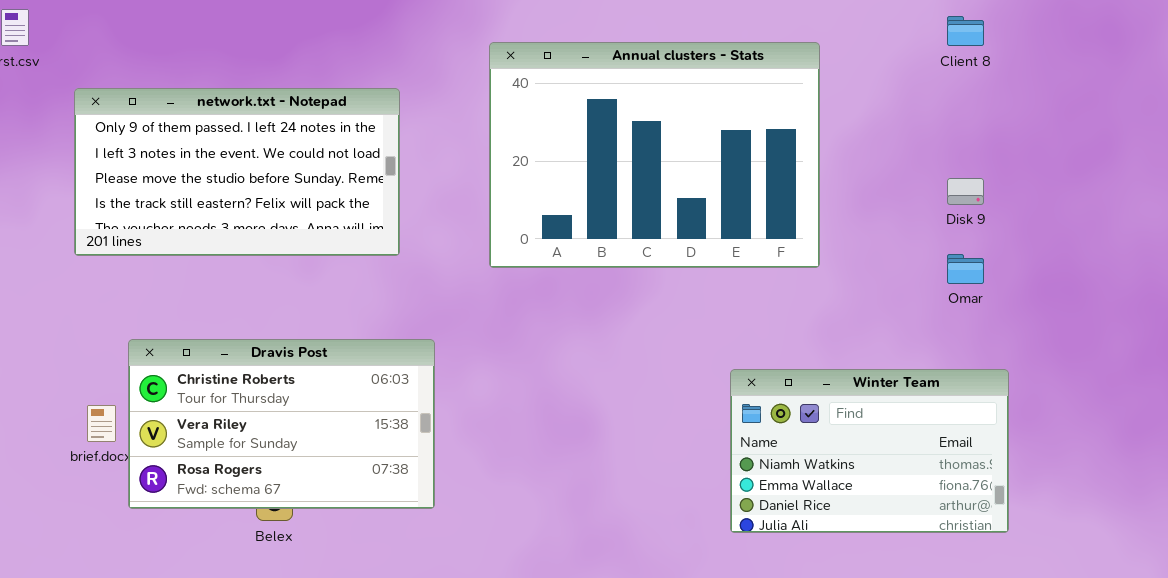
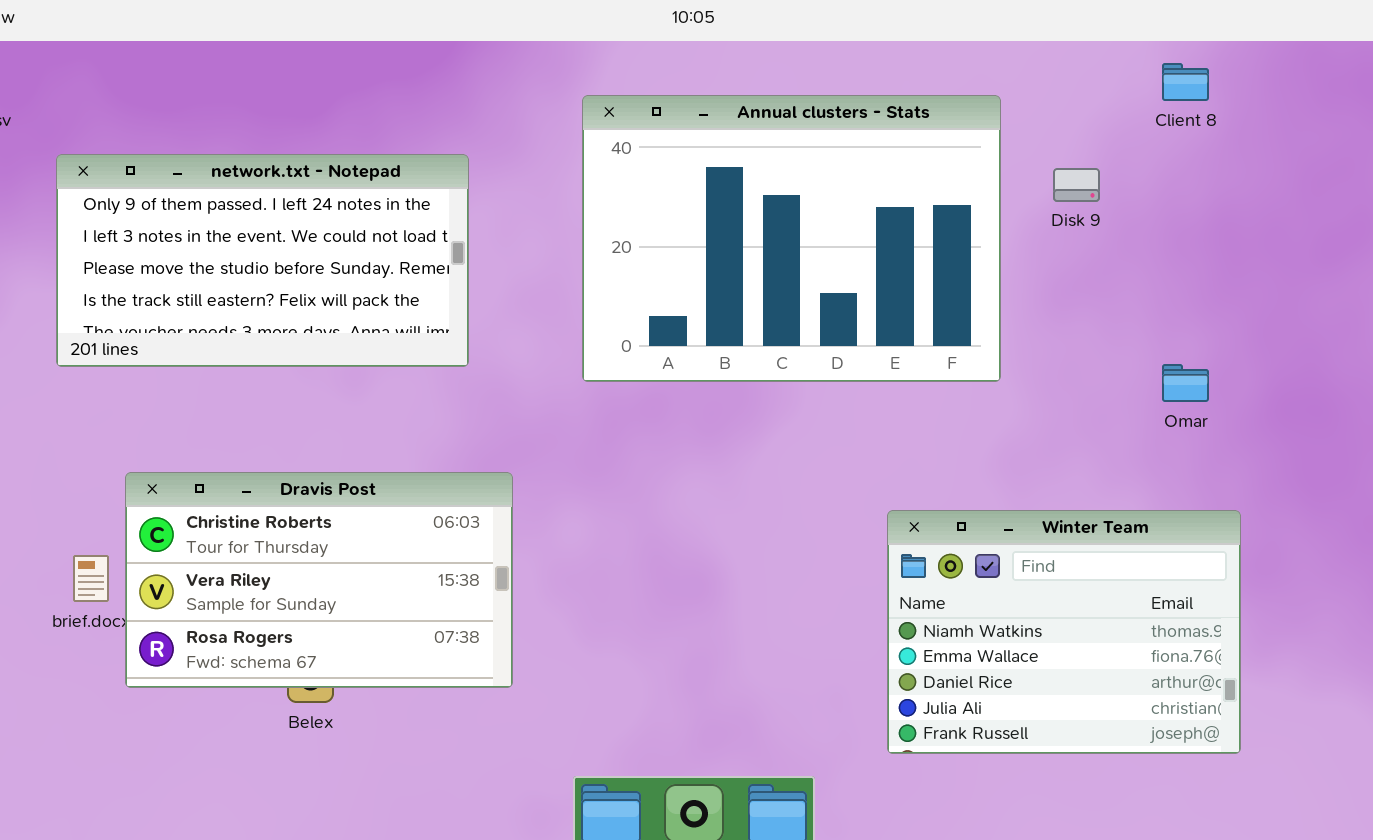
Disk 9: [947,178,984,205] -> [1053,168,1100,202], moved
Winter Team: [730,369,1009,533] -> [887,510,1241,754], resized

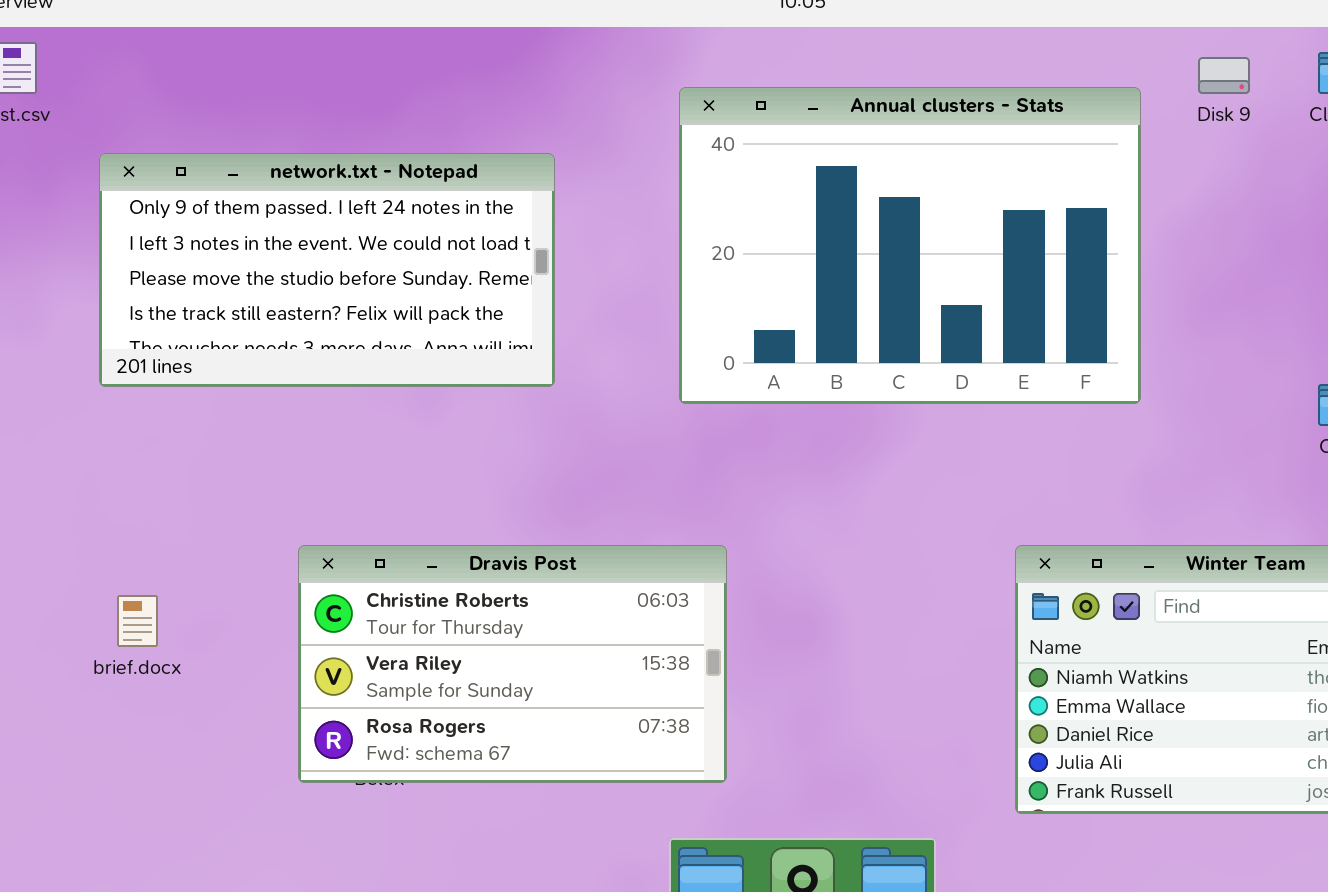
Disk 9: [1053,168,1100,202] -> [1198,57,1250,94], moved
Dravis Post: [125,472,513,688] -> [298,545,727,783], moved

